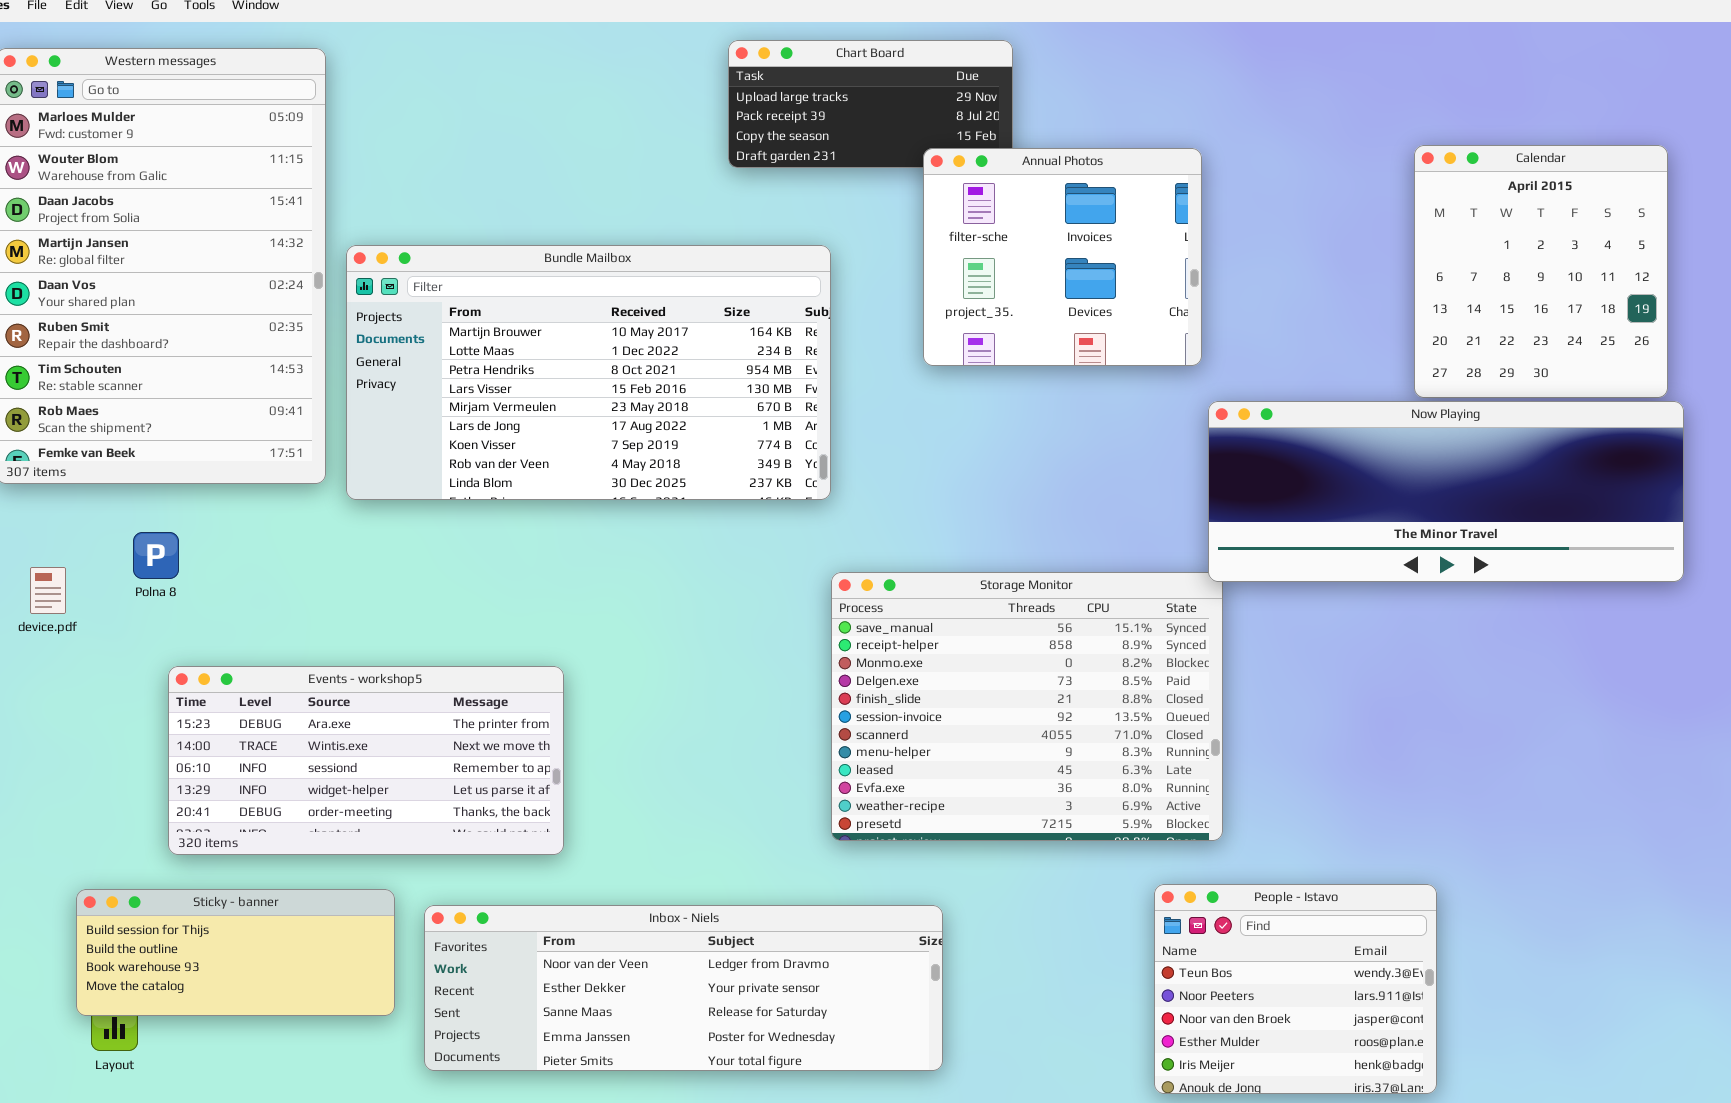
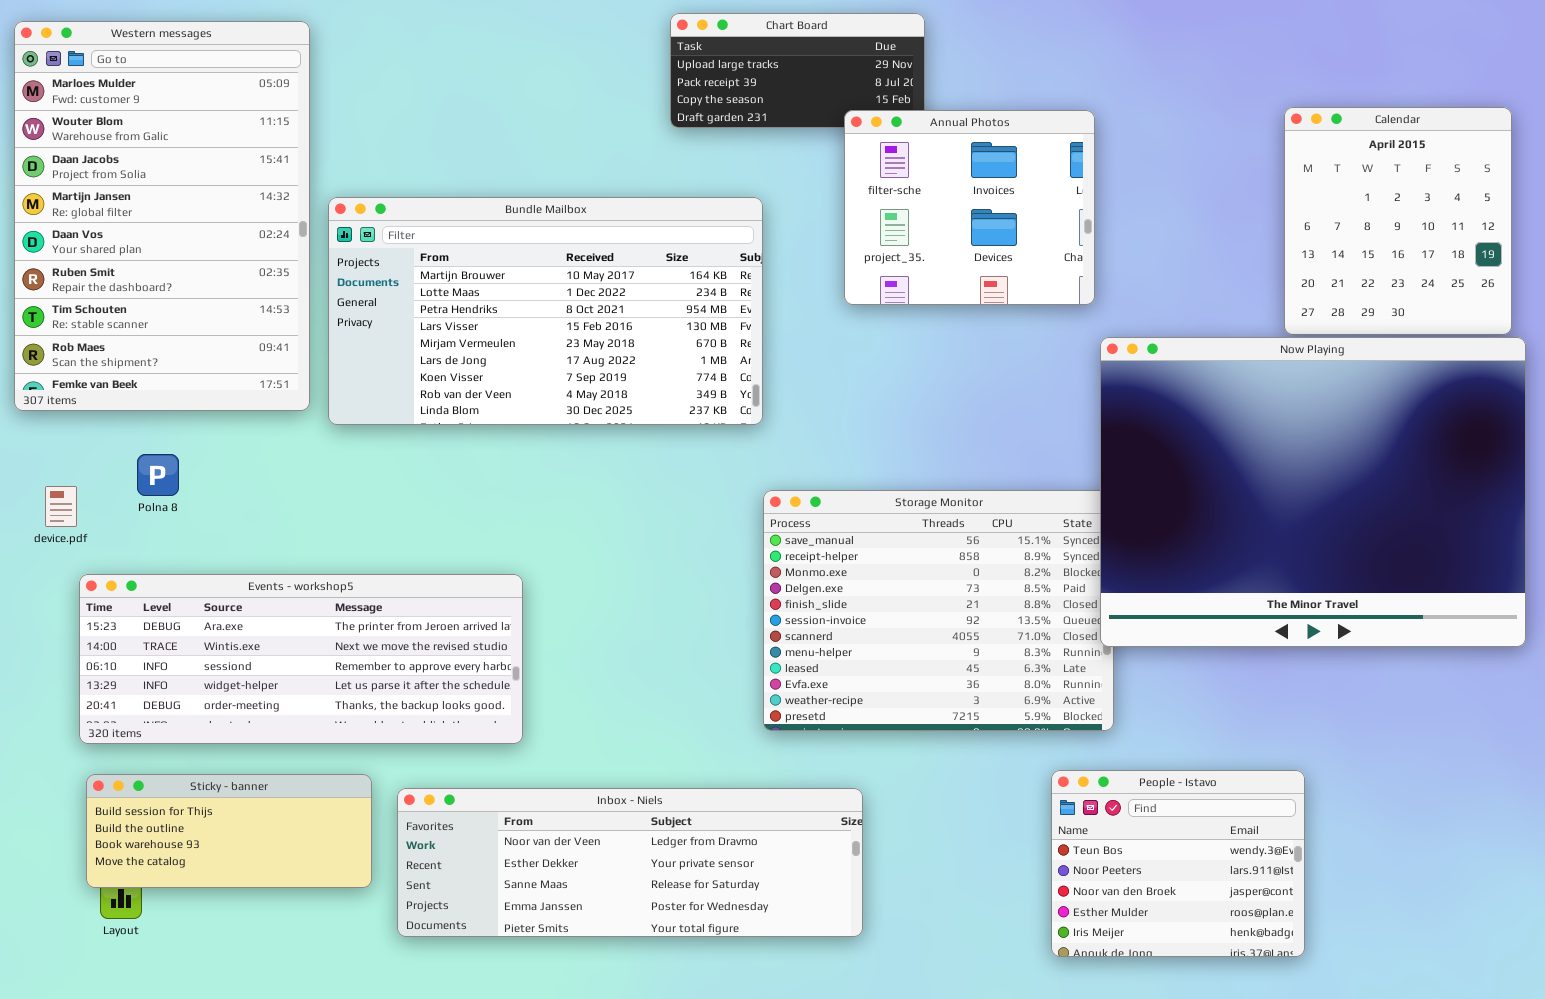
Now Playing: [1208,401,1684,582] -> [1100,337,1526,647], resized
Events - workshop5: [168,666,564,855] -> [79,574,523,744], resized

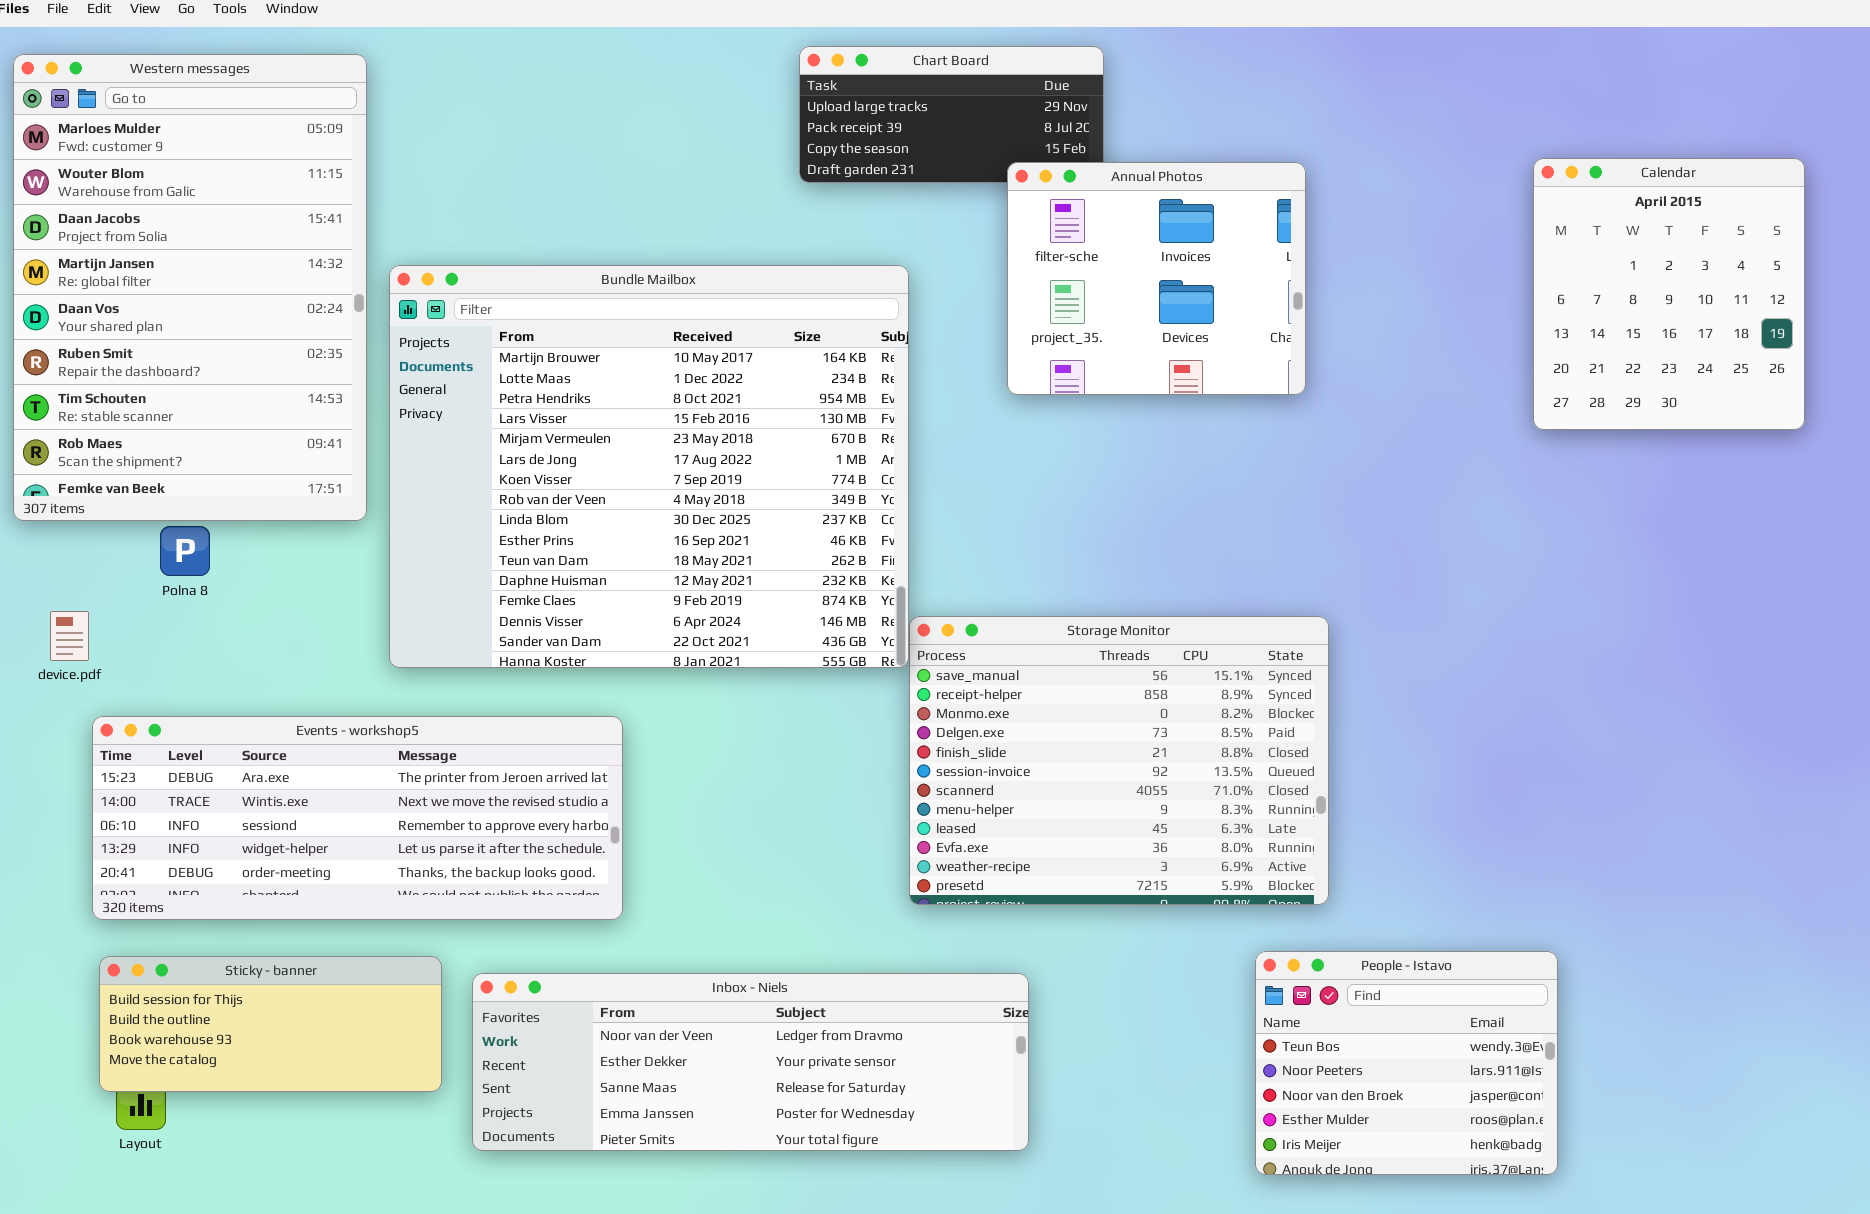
Bundle Mailbox: [328,197,763,425] -> [389,265,909,668], resized
Now Playing: [1100,337,1526,647] -> none, closed
Polna 8: [137,454,179,496] -> [160,526,210,576], moved

